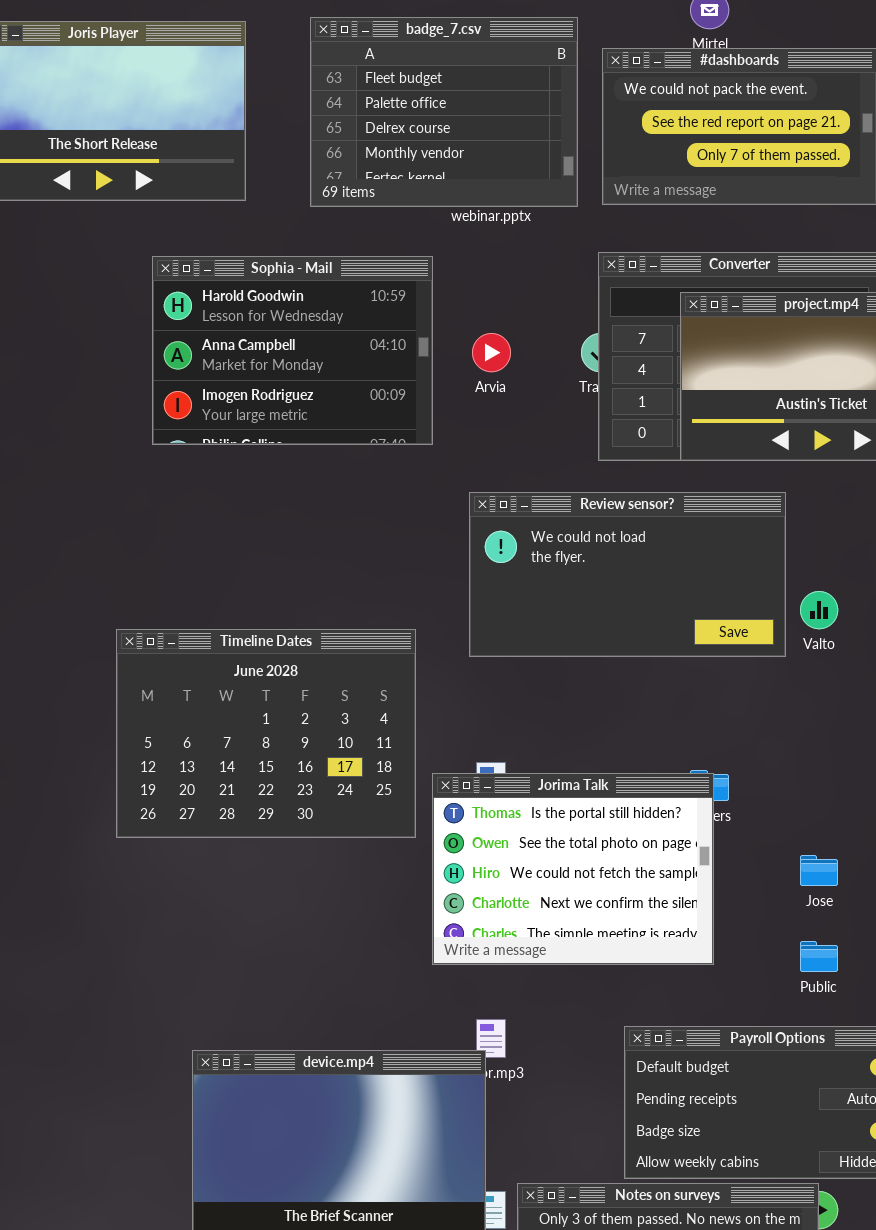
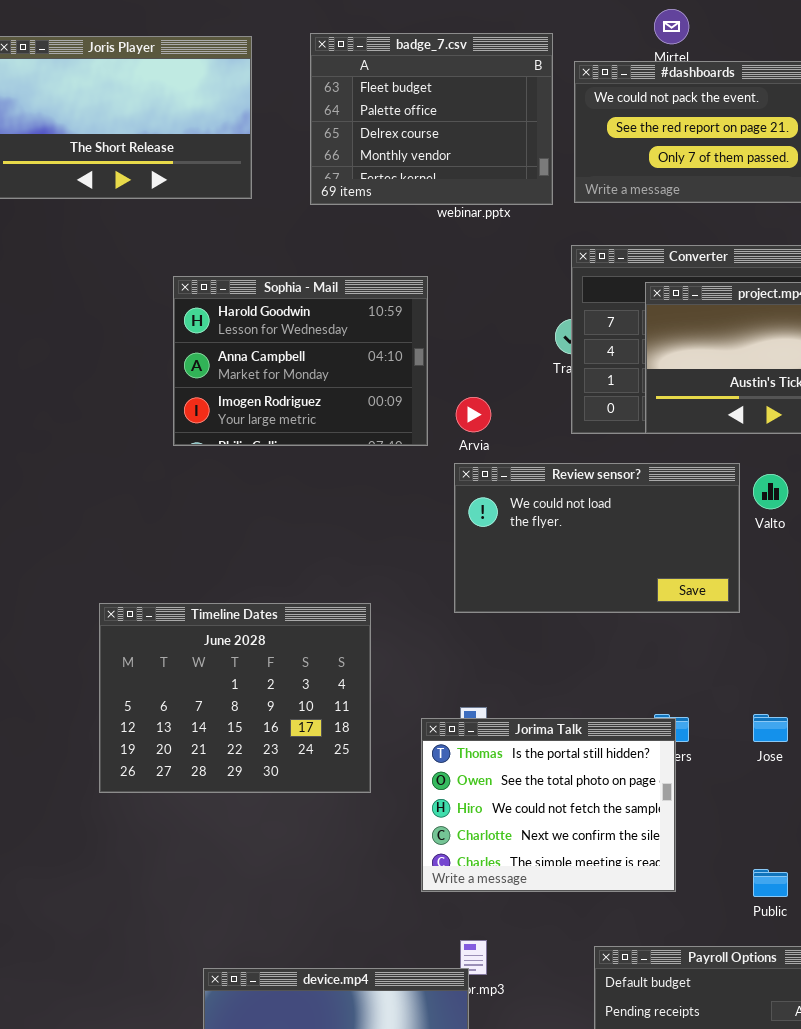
Sophia - Mail: [152,256,433,445] -> [173,276,428,446], moved
Arvia: [472,333,511,372] -> [456,397,491,432], moved
Valto: [800,591,838,629] -> [753,474,788,509], moved
Timeline Dates: [116,629,416,838] -> [99,603,371,793], moved
Jose: [800,855,838,886] -> [753,714,788,742], moved

